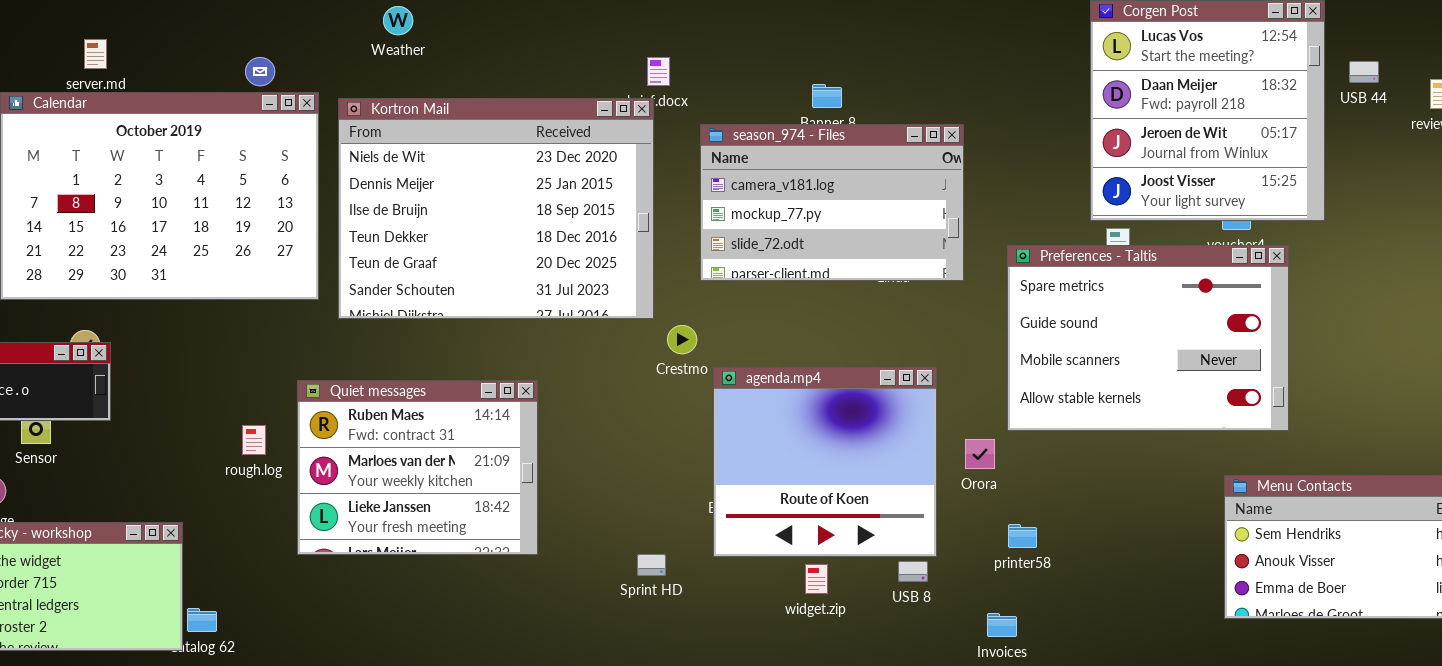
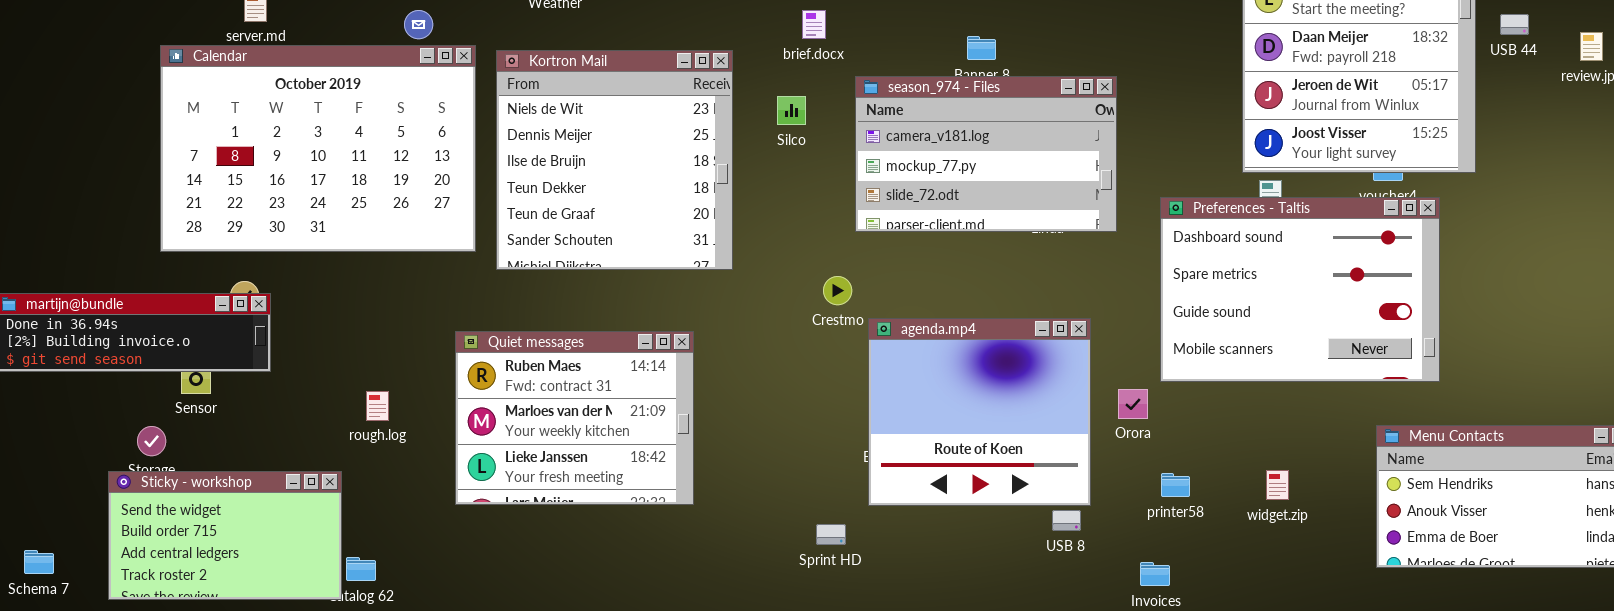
Kortron Mail: [338,98,654,319] -> [496,50,733,270], resized
Preferences - Taltis: [1007,245,1289,431] -> [1160,197,1440,382], scrolled up 1 row
rough.log: [242,425,266,455] -> [366,391,389,421], moved
Sprint HD: [637,554,666,576] -> [816,524,846,545], moved
widget.zip: [805,564,828,594] -> [1266,470,1289,500], moved

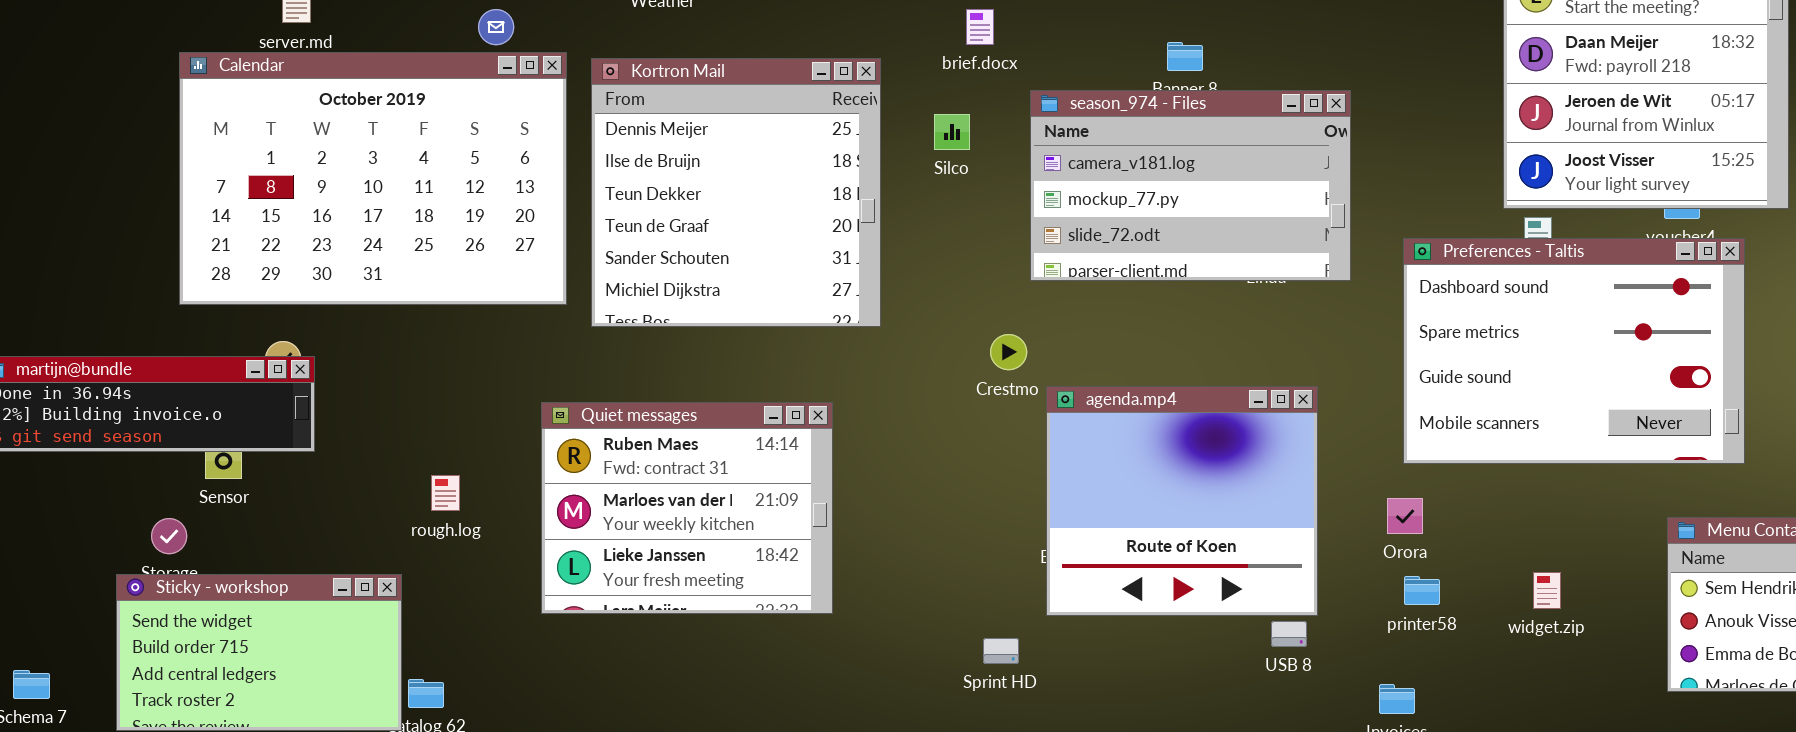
Kortron Mail: [496,50,733,270] -> [591,58,881,327], scrolled down 1 row
Orora: [1118,389,1148,419] -> [1387,498,1423,534], moved

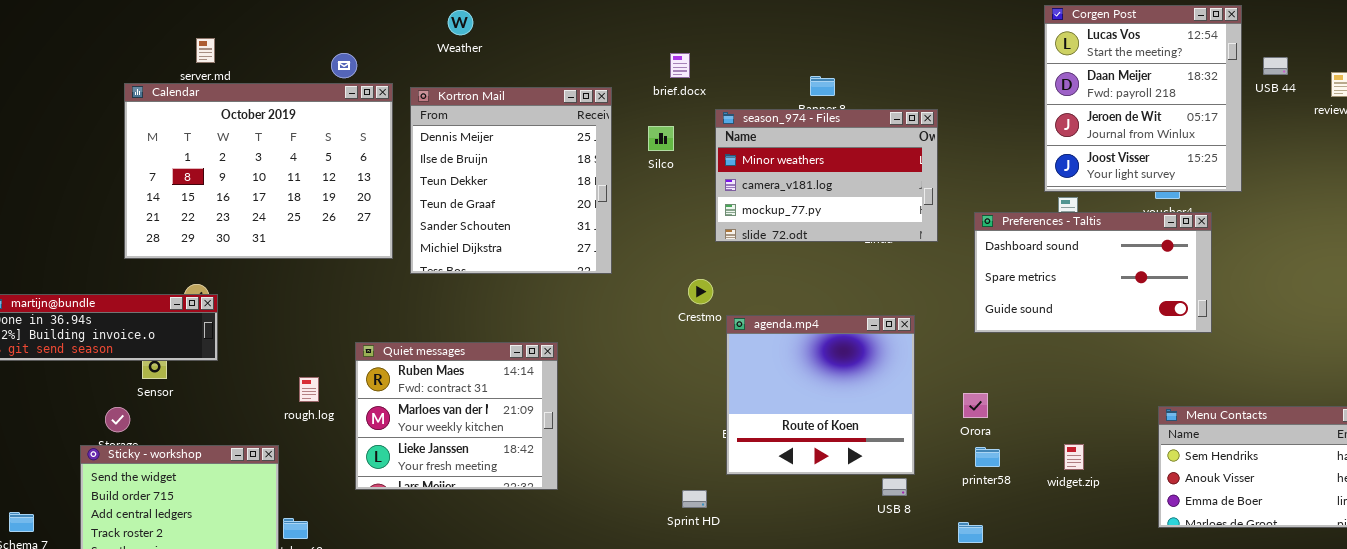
season_974 - Files: [1030,90,1351,281] -> [715,109,938,242], scrolled up 1 row
Preferences - Taltis: [1403,238,1745,464] -> [974,212,1212,333], resized
Quiet messages: [541,402,833,614] -> [355,342,558,490], moved

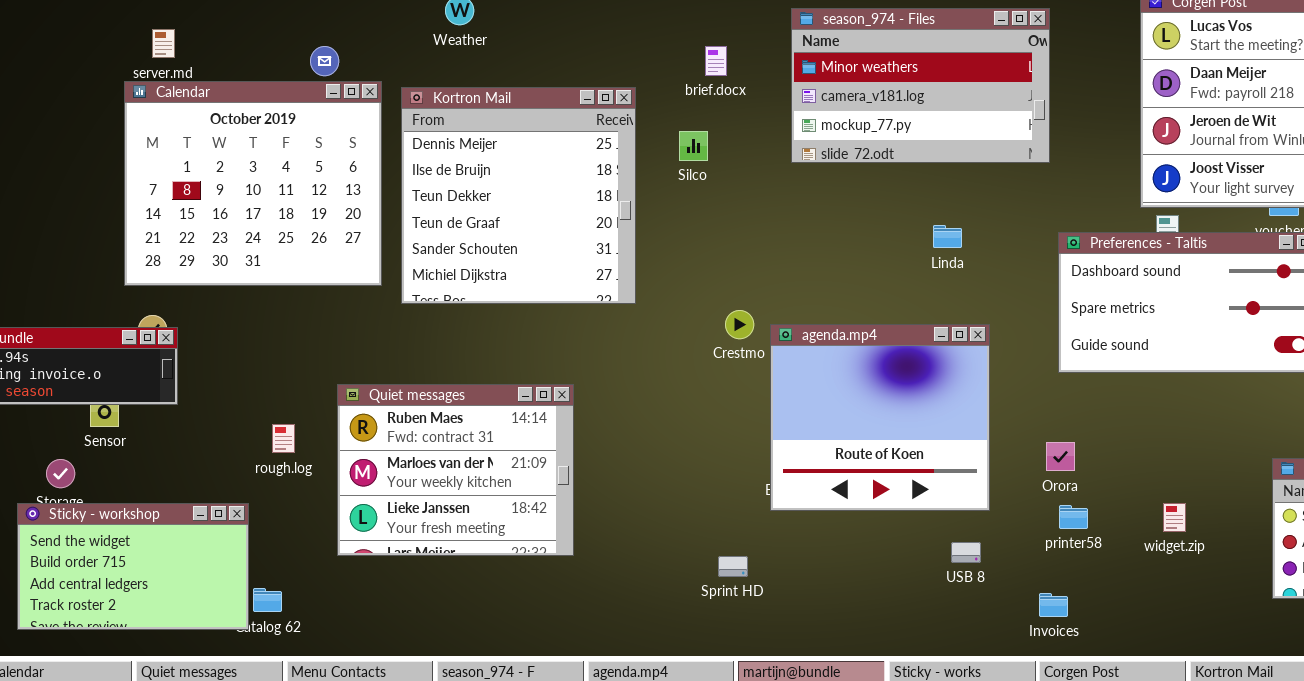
Calendar: [124,83,393,259] -> [124,81,382,286], resized
season_974 - Files: [715,109,938,242] -> [791,8,1050,163], moved
agenda.mp4: [726,315,915,475] -> [770,324,990,511], moved

